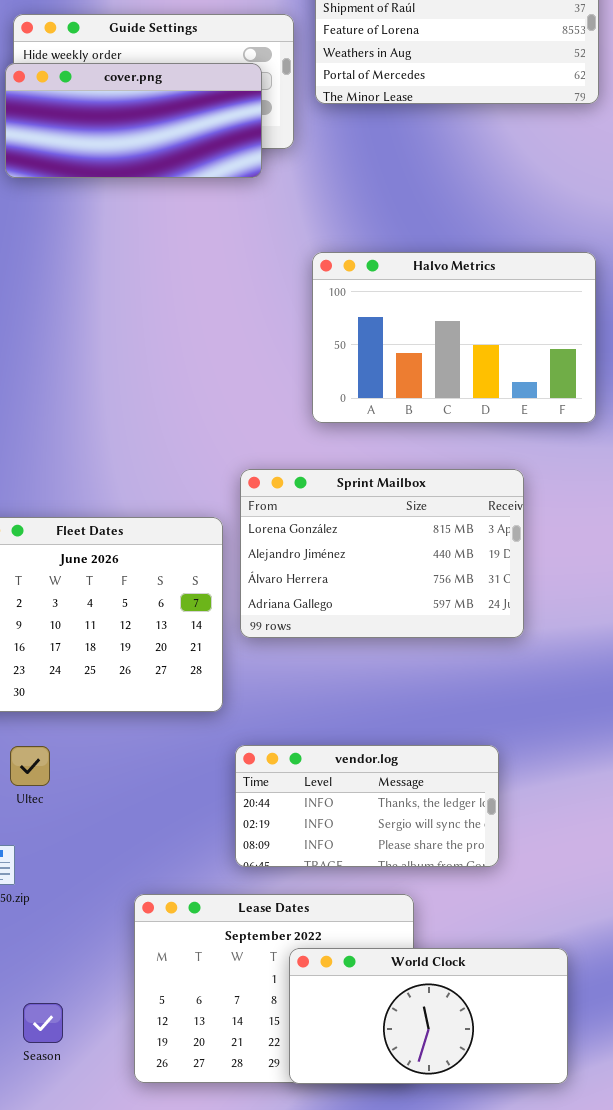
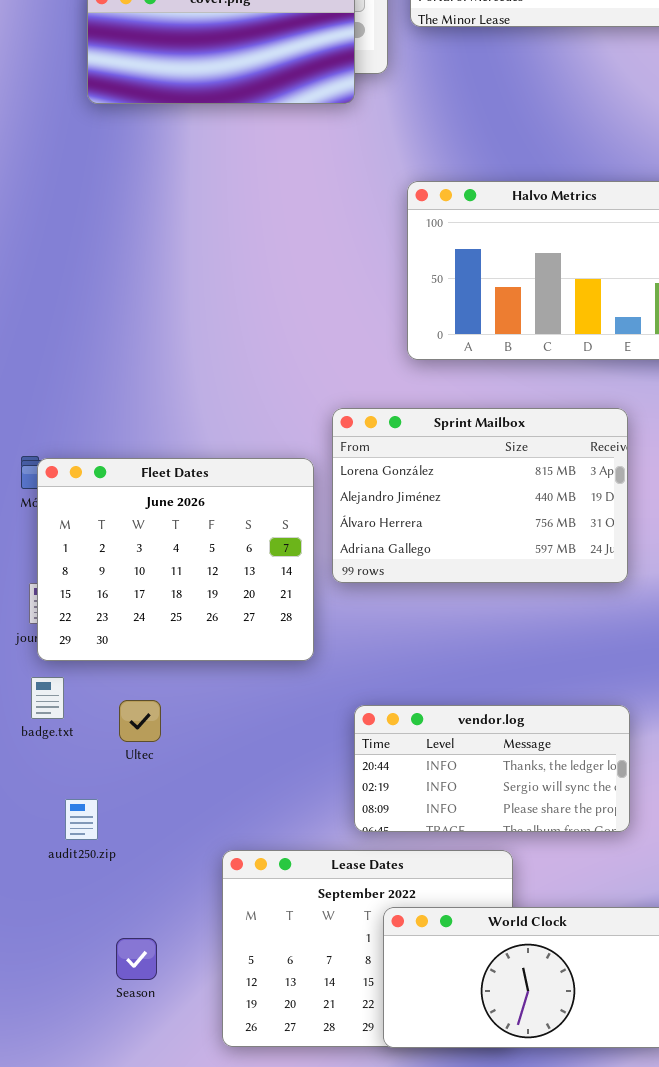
vendor.log: [235,745,499,867] -> [354,705,630,832], moved
Ultec: [10,746,50,786] -> [119,700,161,742], moved
Season: [23,1003,63,1043] -> [116,938,157,980], moved

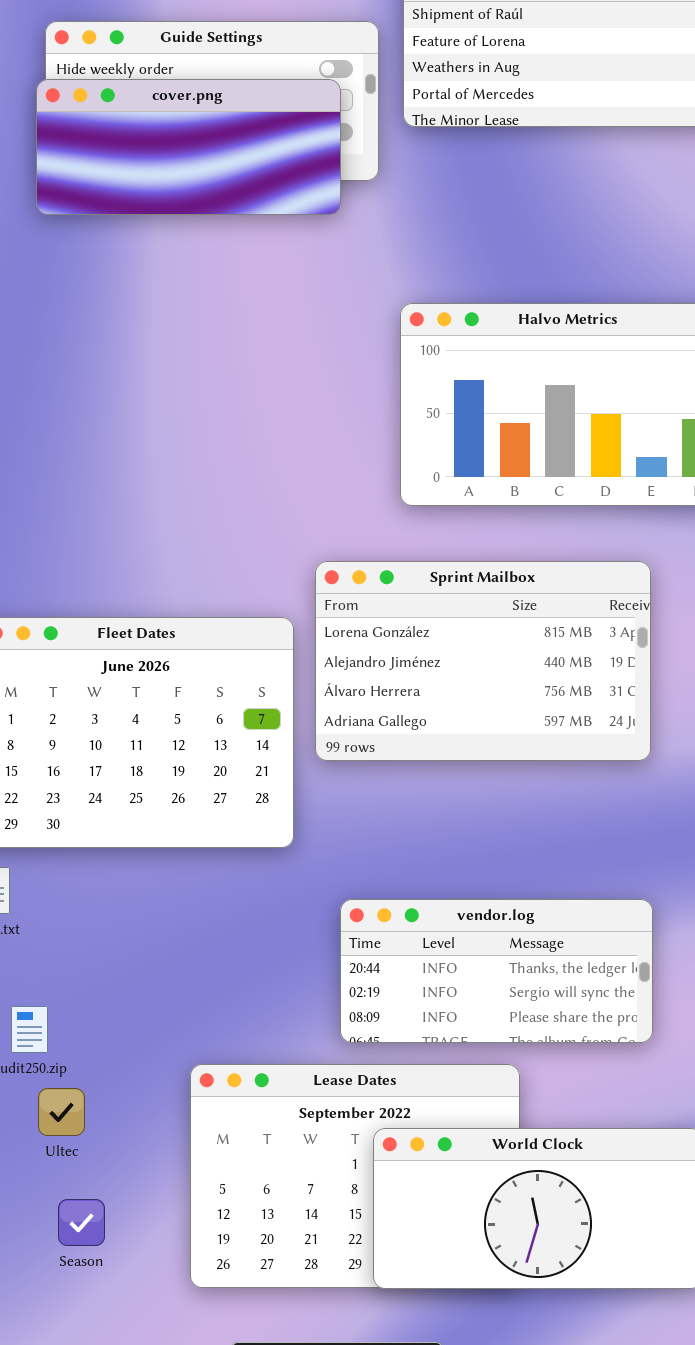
Ultec: [119,700,161,742] -> [38,1088,85,1136], moved
Season: [116,938,157,980] -> [58,1199,105,1246], moved

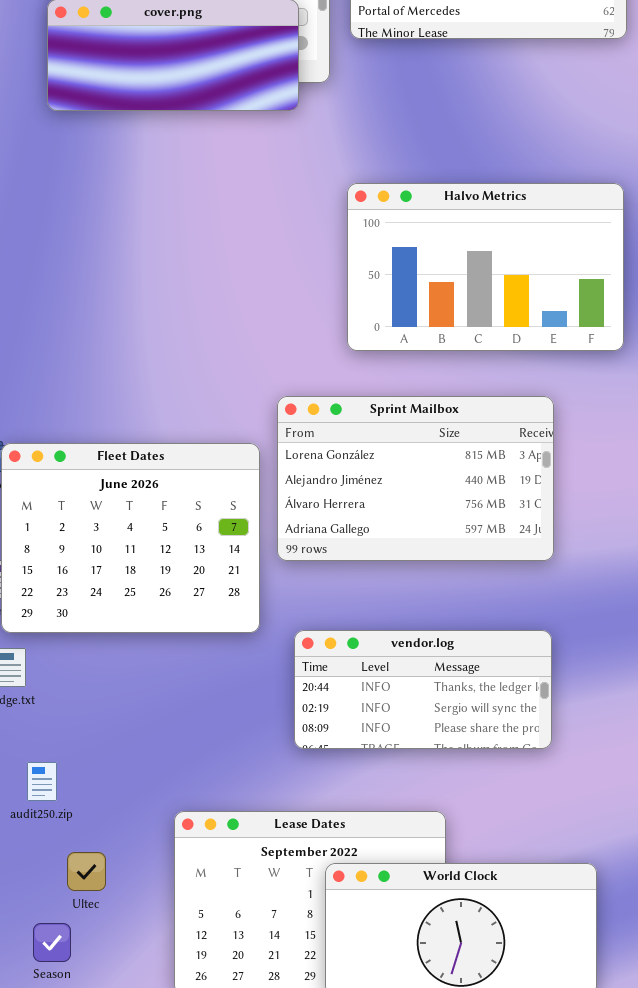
vendor.log: [340,899,653,1043] -> [294,630,552,749], moved
Ultec: [38,1088,85,1136] -> [67,852,106,891], moved
Season: [58,1199,105,1246] -> [33,923,71,962], moved

